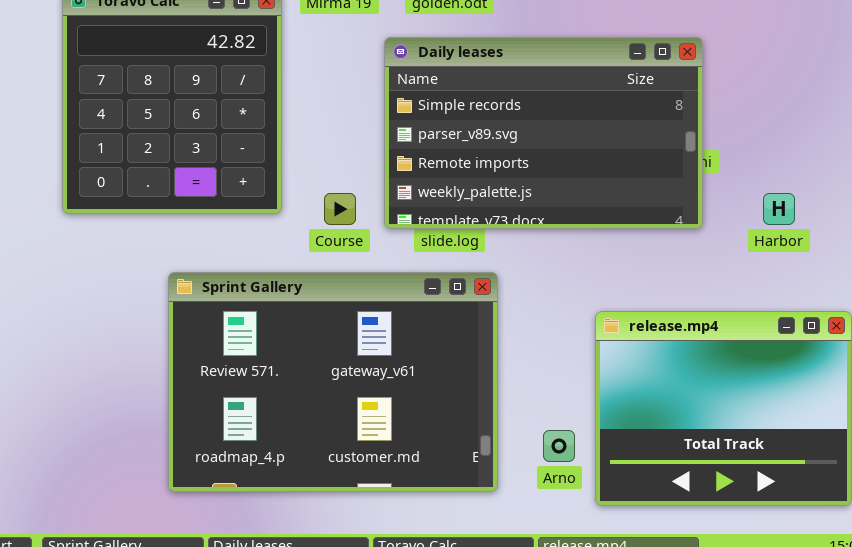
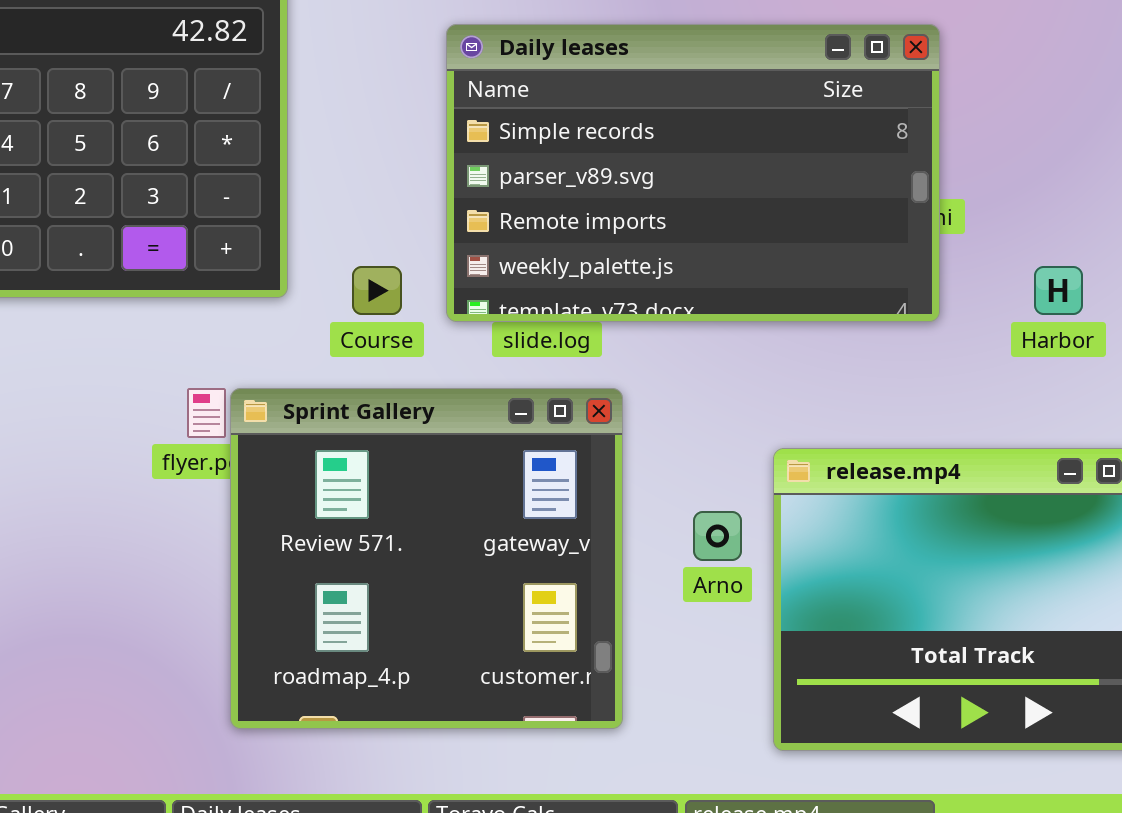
Sprint Gallery: [168,272,498,492] -> [230,388,623,729], resized
Arno: [543,430,575,462] -> [693,511,742,561], moved

